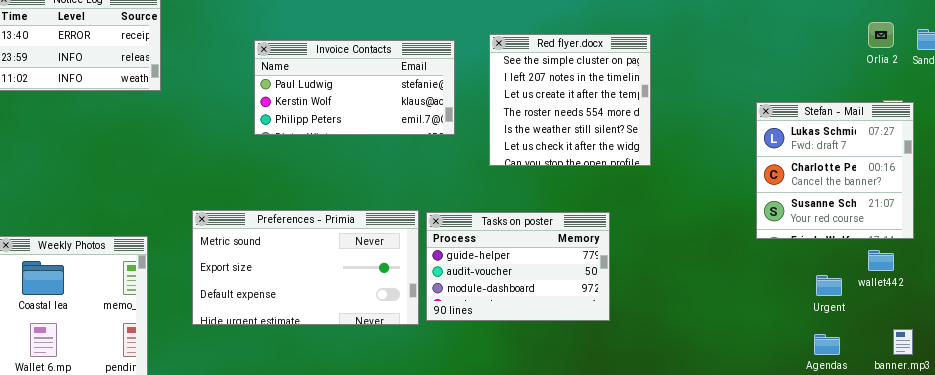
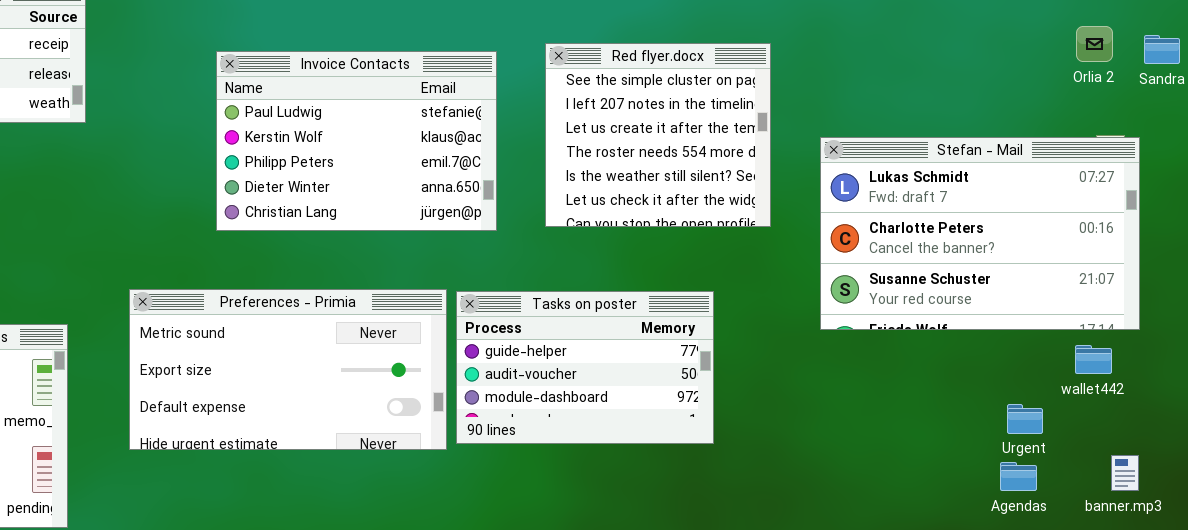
Invoice Contacts: [254,40,455,135] -> [216,51,497,231], resized
Stefan - Mail: [756,102,914,239] -> [820,137,1140,330], resized
Urgent: [816,275,842,296] -> [1007,404,1043,434], moved

